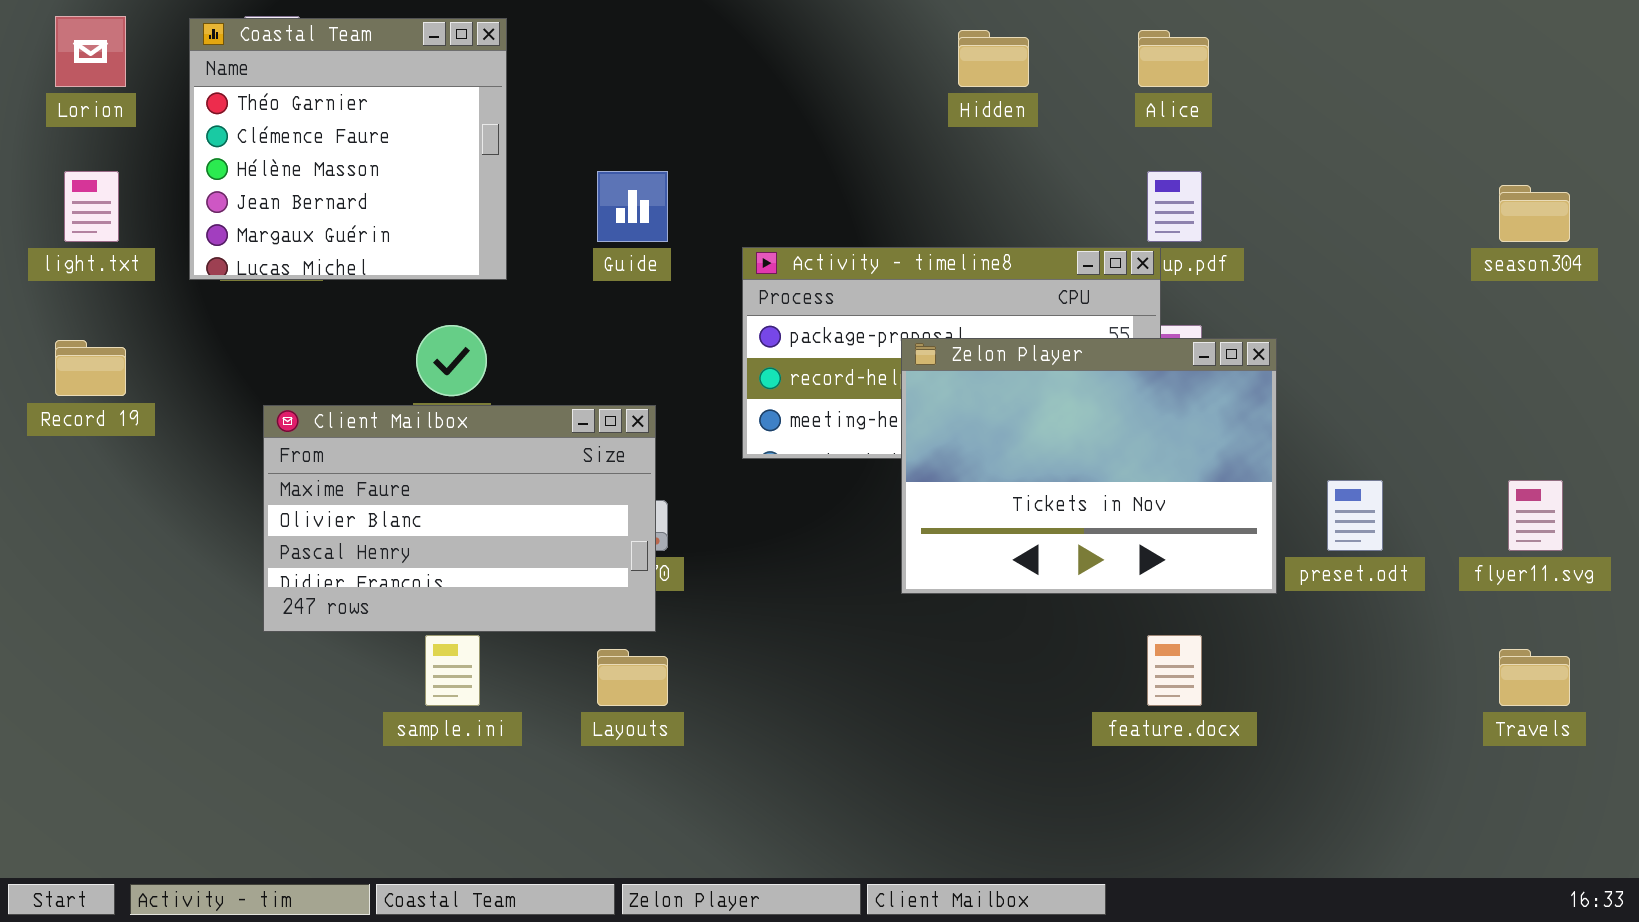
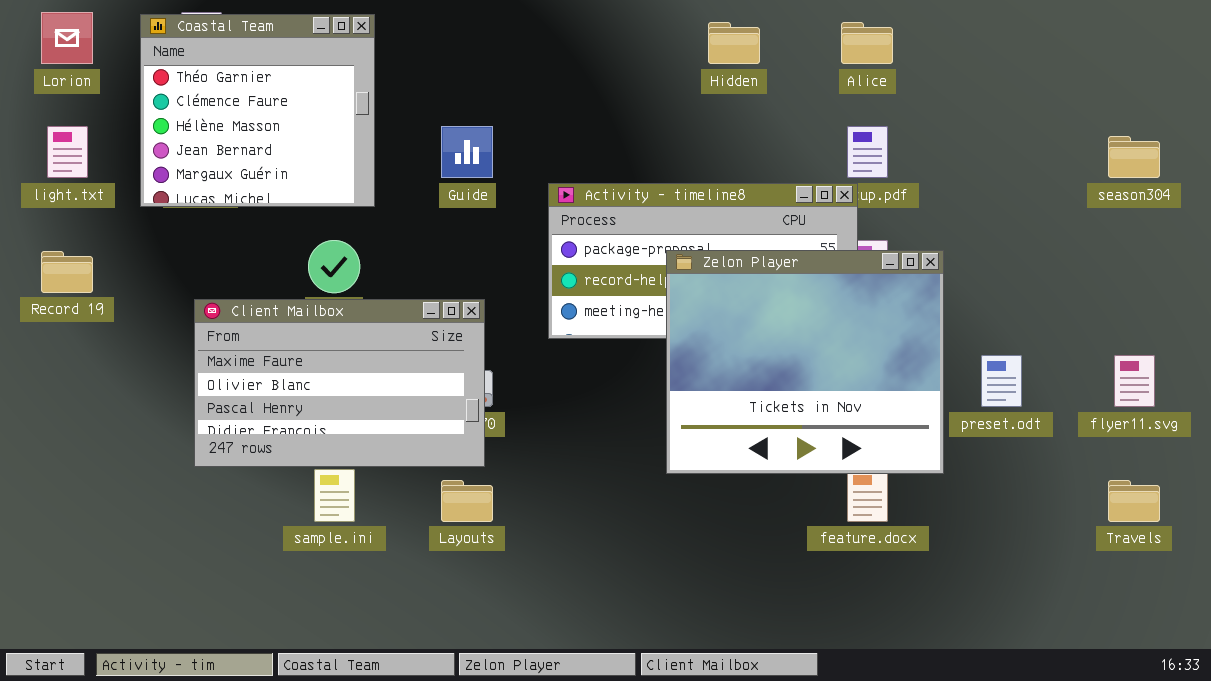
Zelon Player: [901,338,1277,594] -> [666,250,944,474], resized

